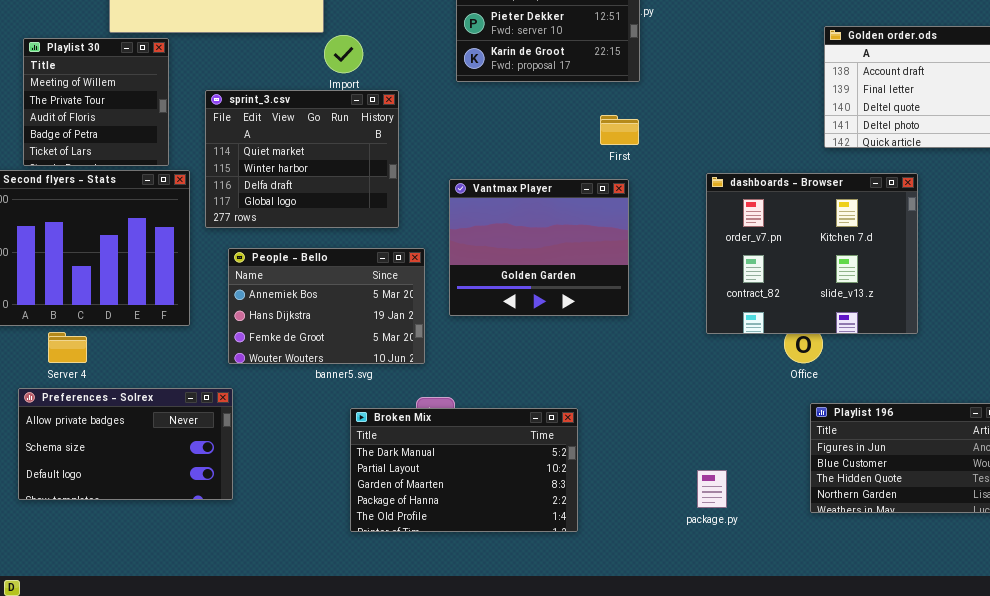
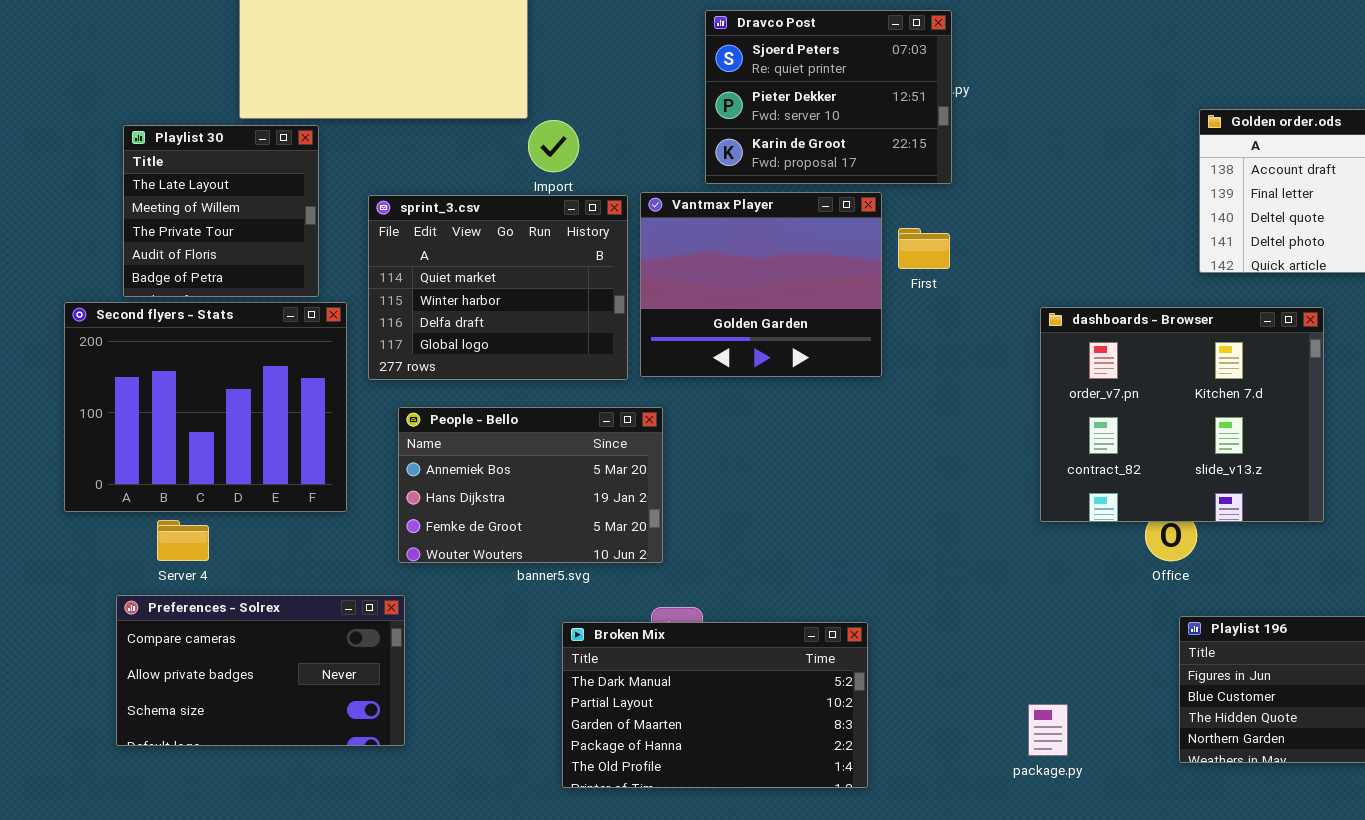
Playlist 30: [23,38,169,166] -> [123,125,319,297], scrolled up 1 row
Vantmax Player: [449,179,629,316] -> [640,192,882,377], moved
Preferences - Solrex: [18,388,233,500] -> [116,595,405,746], scrolled up 1 row

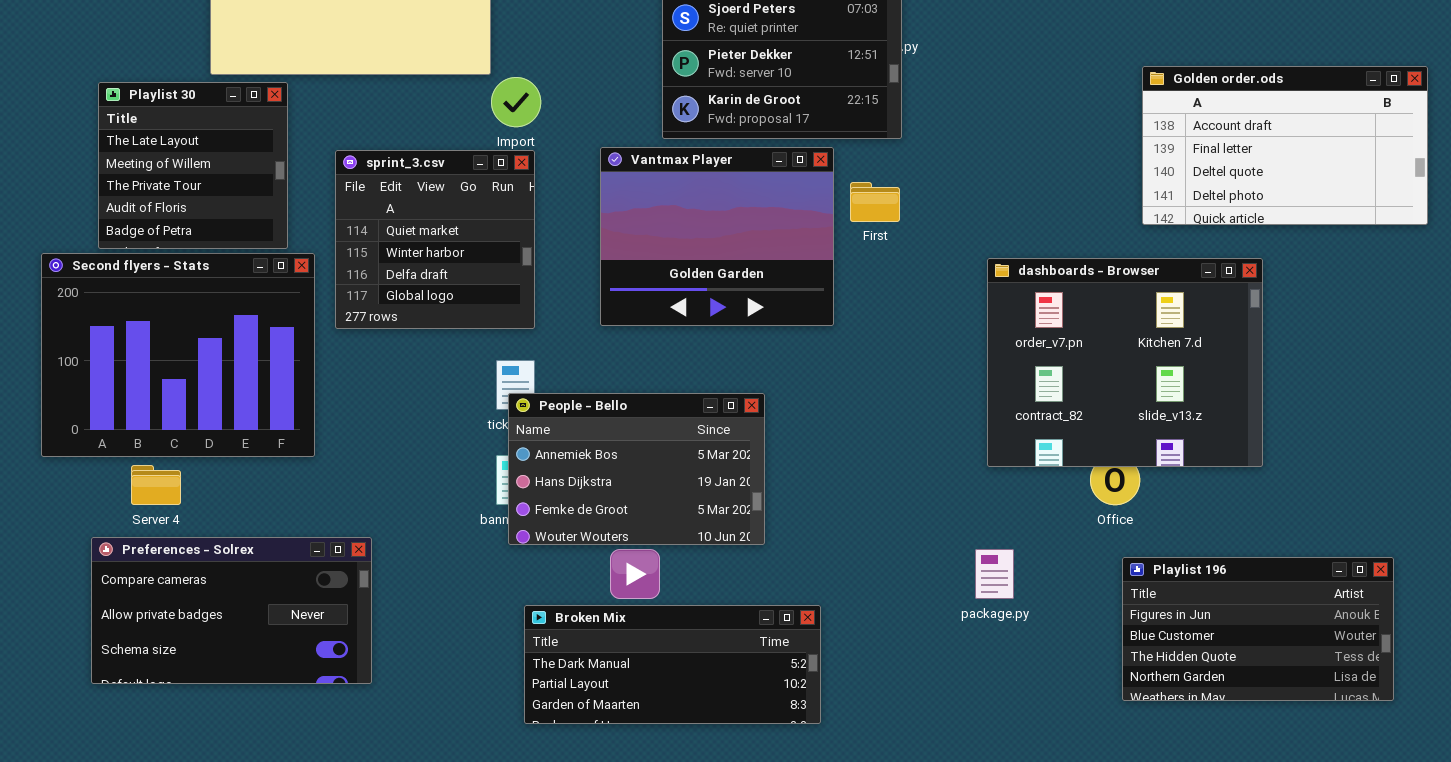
sprint_3.csv: [368,195,628,380] -> [335,150,535,329], resized
People - Bello: [398,407,663,563] -> [508,393,765,545], moved
Broken Mix: [562,622,868,788] -> [524,605,821,724], resized
package.py: [1028,704,1068,756] -> [975,549,1014,599], moved

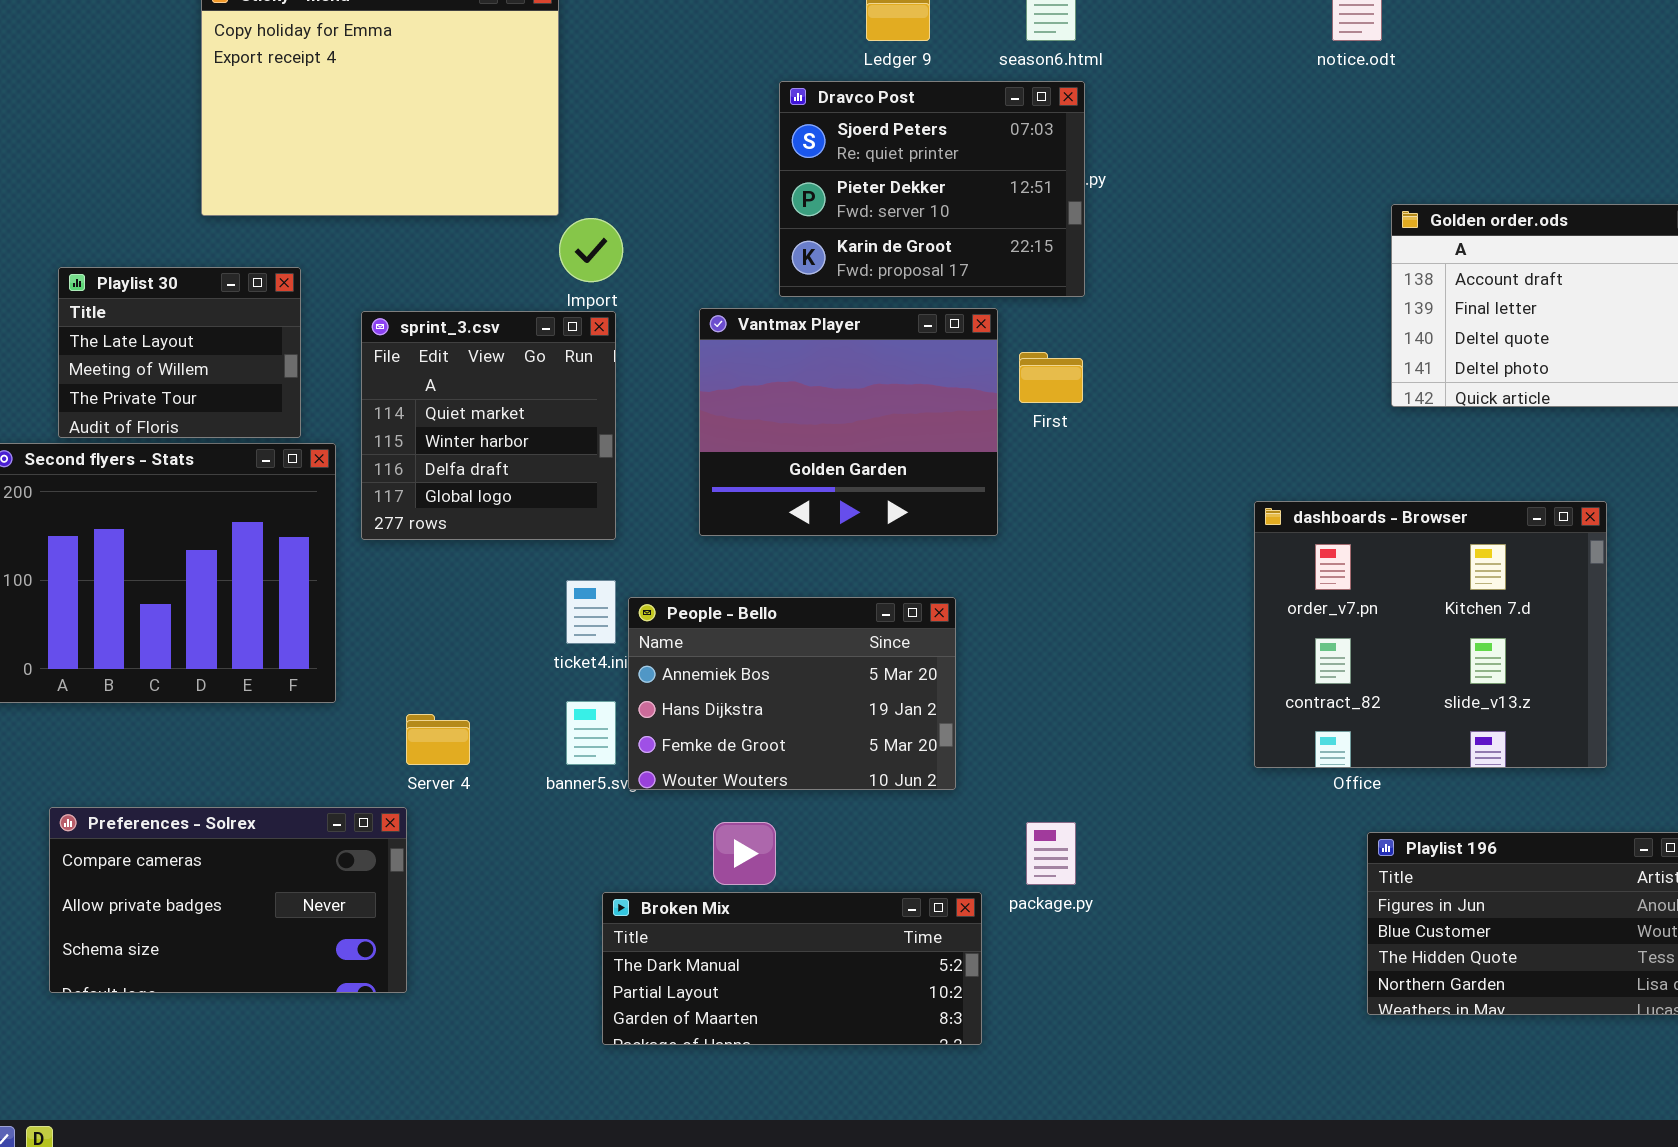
Playlist 30: [98,82,288,249] -> [58,267,301,438], resized
dashboards - Browser: [987,258,1263,467] -> [1254,501,1607,768], moved
People - Bello: [508,393,765,545] -> [628,597,956,790], moved
Server 4: [131,465,181,505] -> [406,714,470,765], moved
package.py: [975,549,1014,599] -> [1026,822,1076,885], moved

